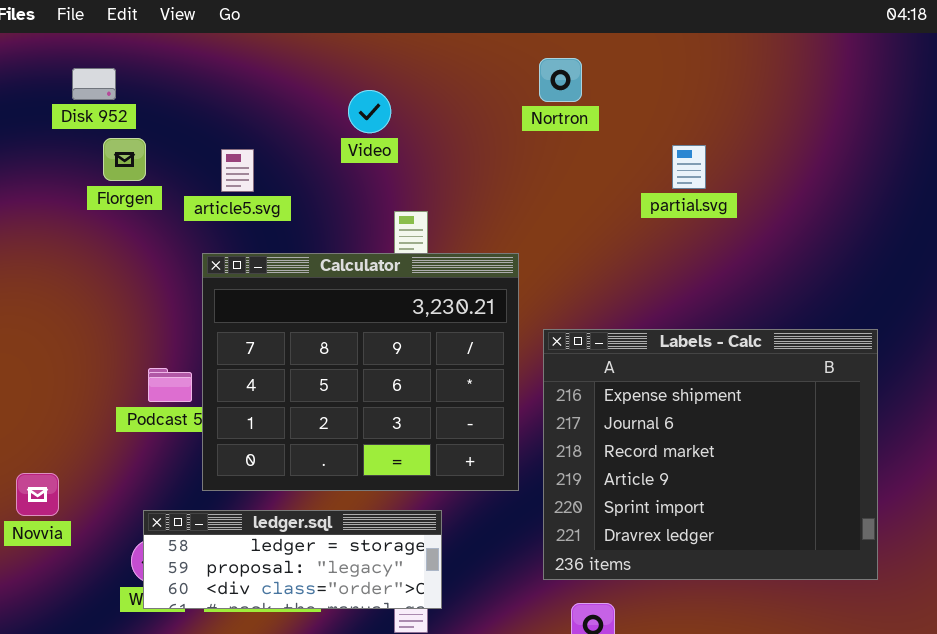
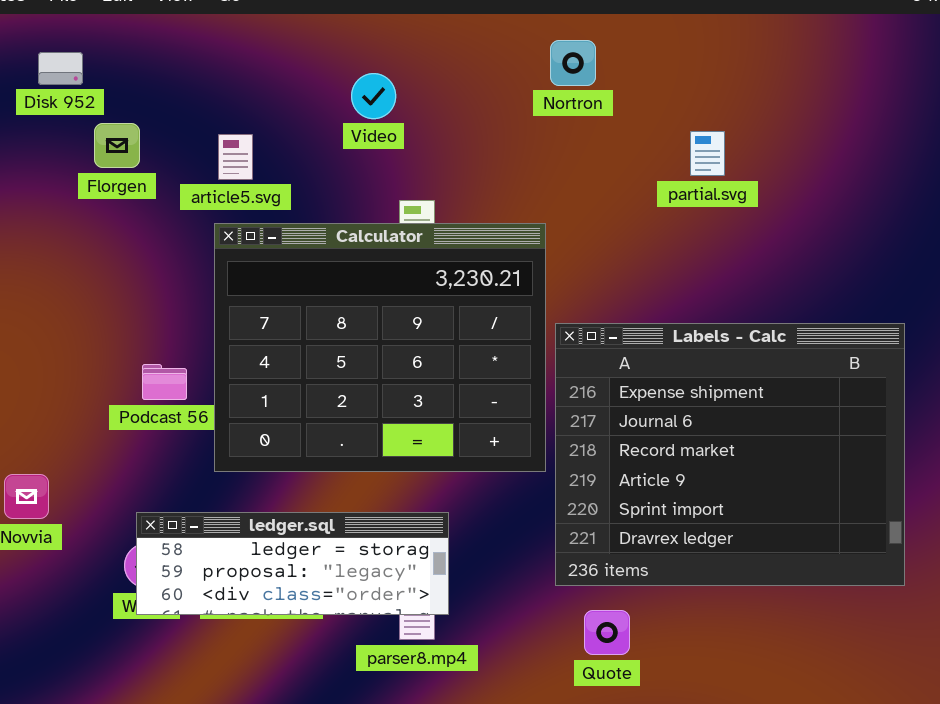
Disk 952: [72,68,116,100] -> [38,52,83,85], moved
Calculator: [202,253,519,491] -> [214,223,546,472], moved

